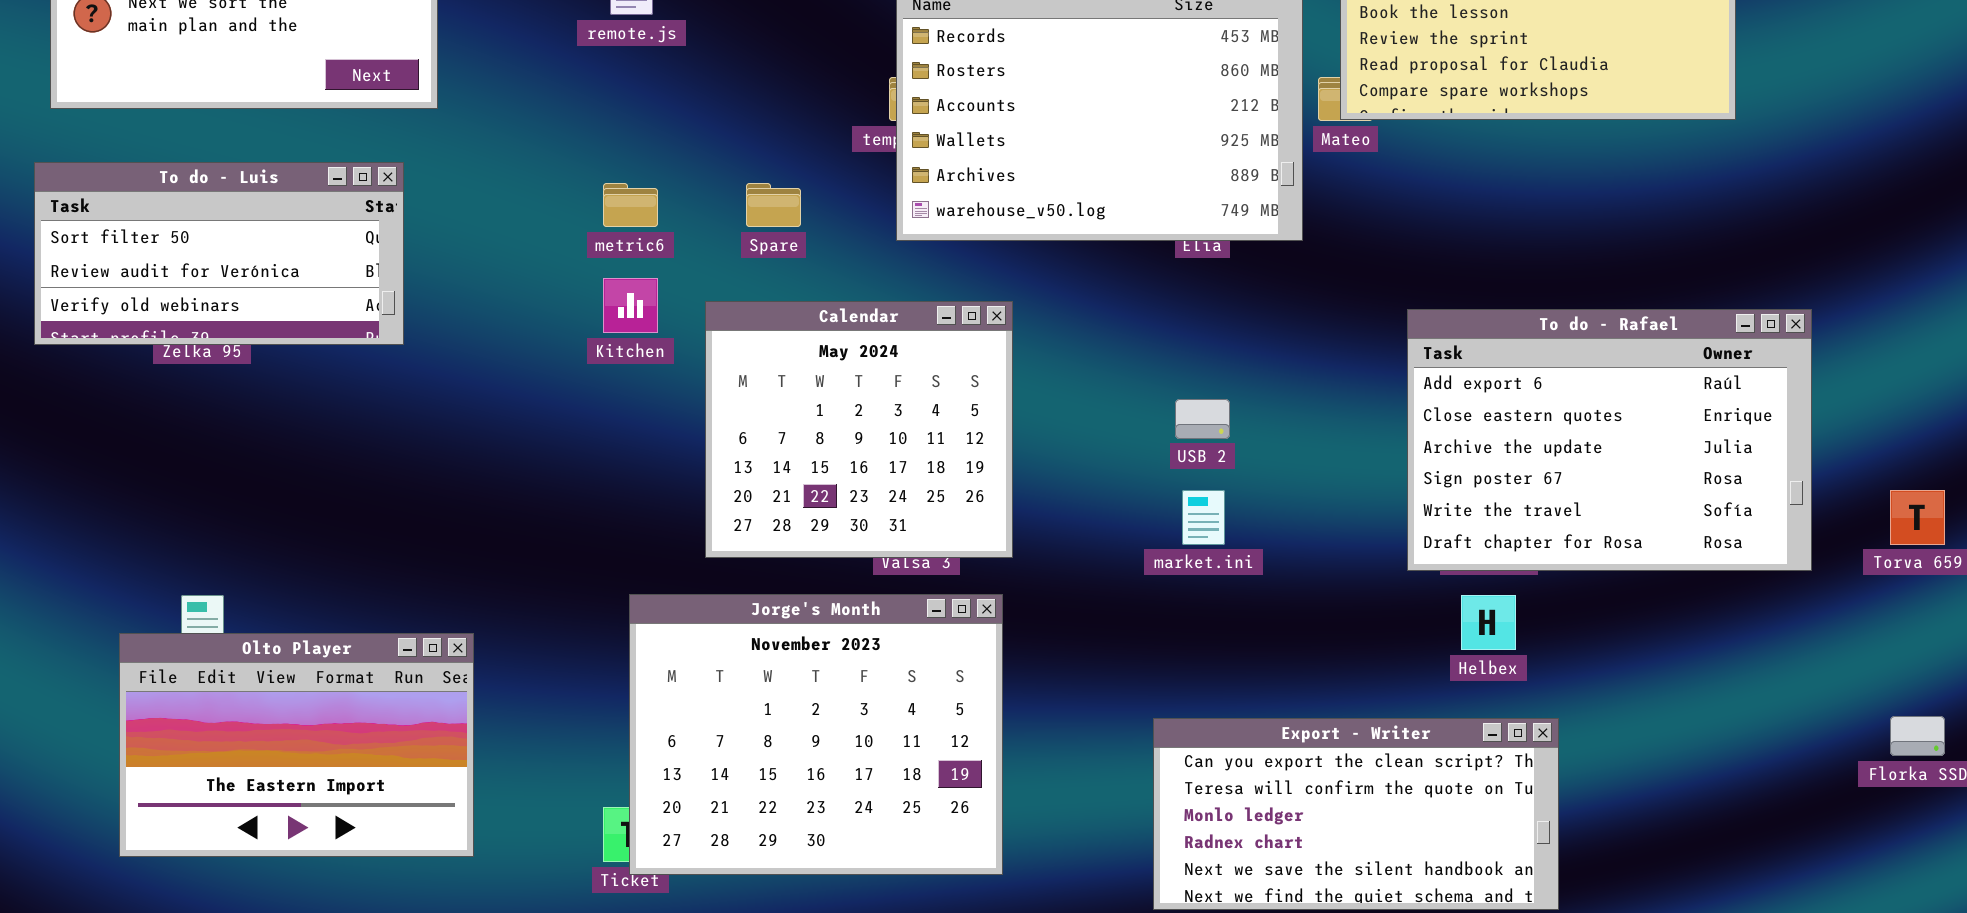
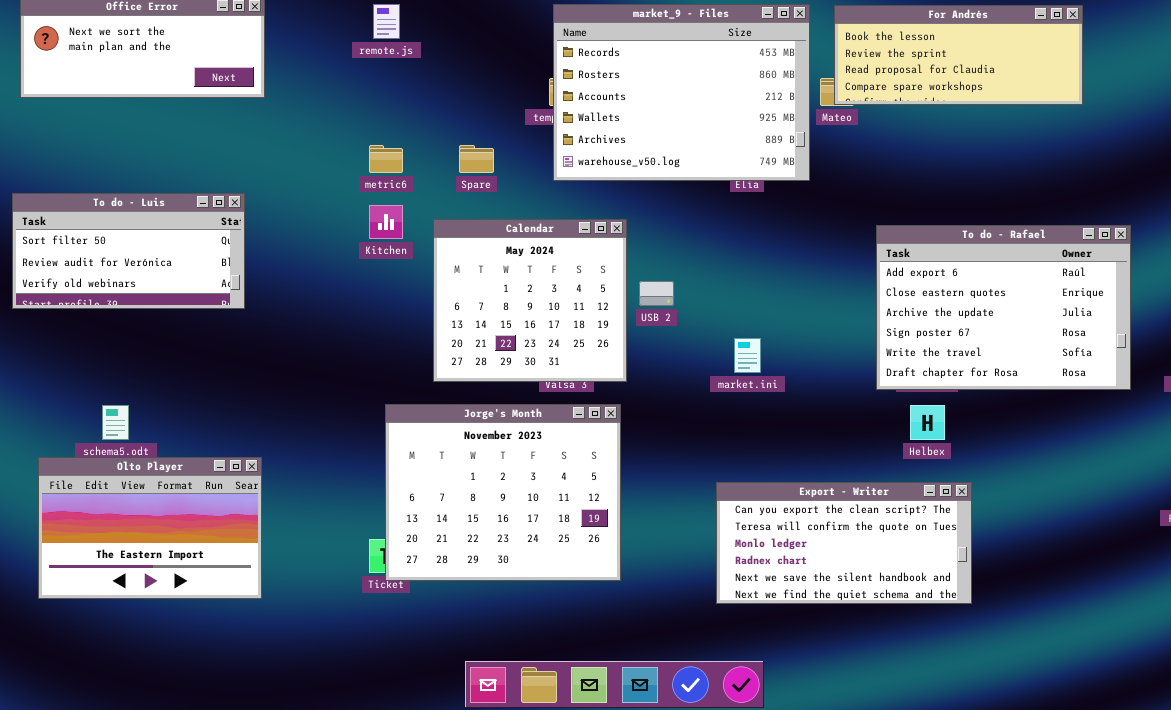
To do - Luis: [34,162,404,345] -> [12,193,245,309], moved
USB 2: [1175,399,1230,439] -> [639,281,674,306], moved
Olto Player: [119,633,474,857] -> [38,457,262,599], moved

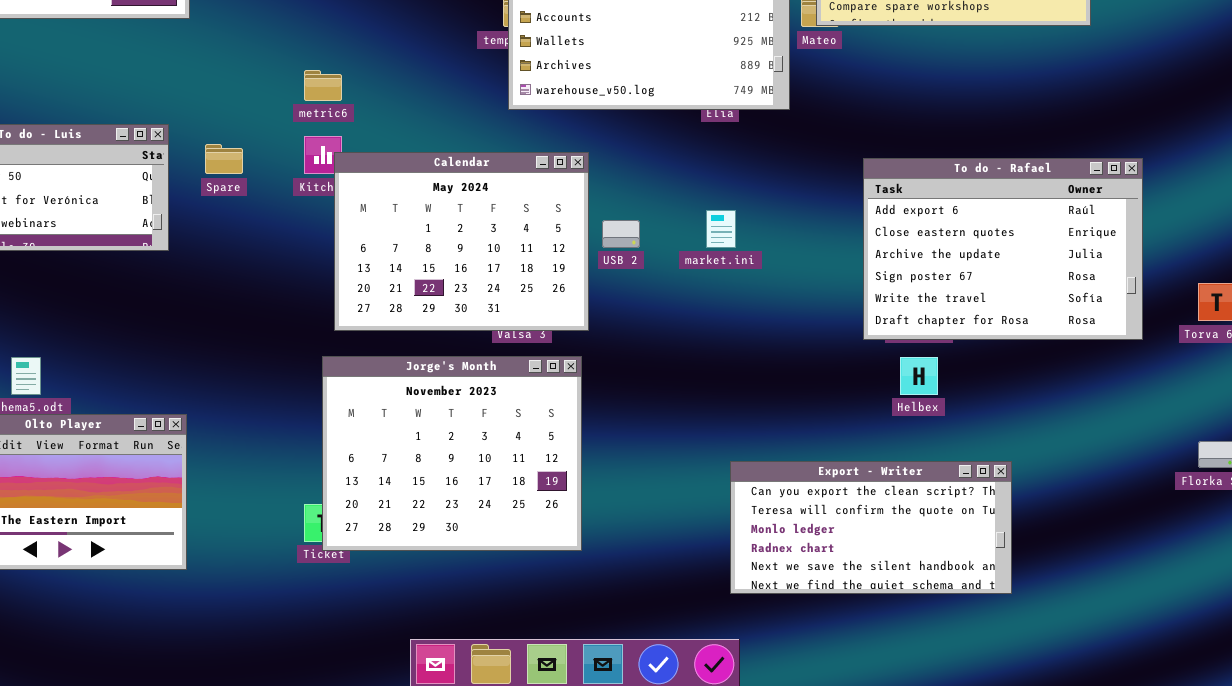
Spare: [459,145,494,173] -> [205,144,243,174], moved
Calendar: [433,219,627,382] -> [334,152,589,331], resized
market.ini: [734,338,761,373] -> [706,210,736,248], moved
Export - Writer: [716,482,972,604] -> [730,461,1012,594], moved

